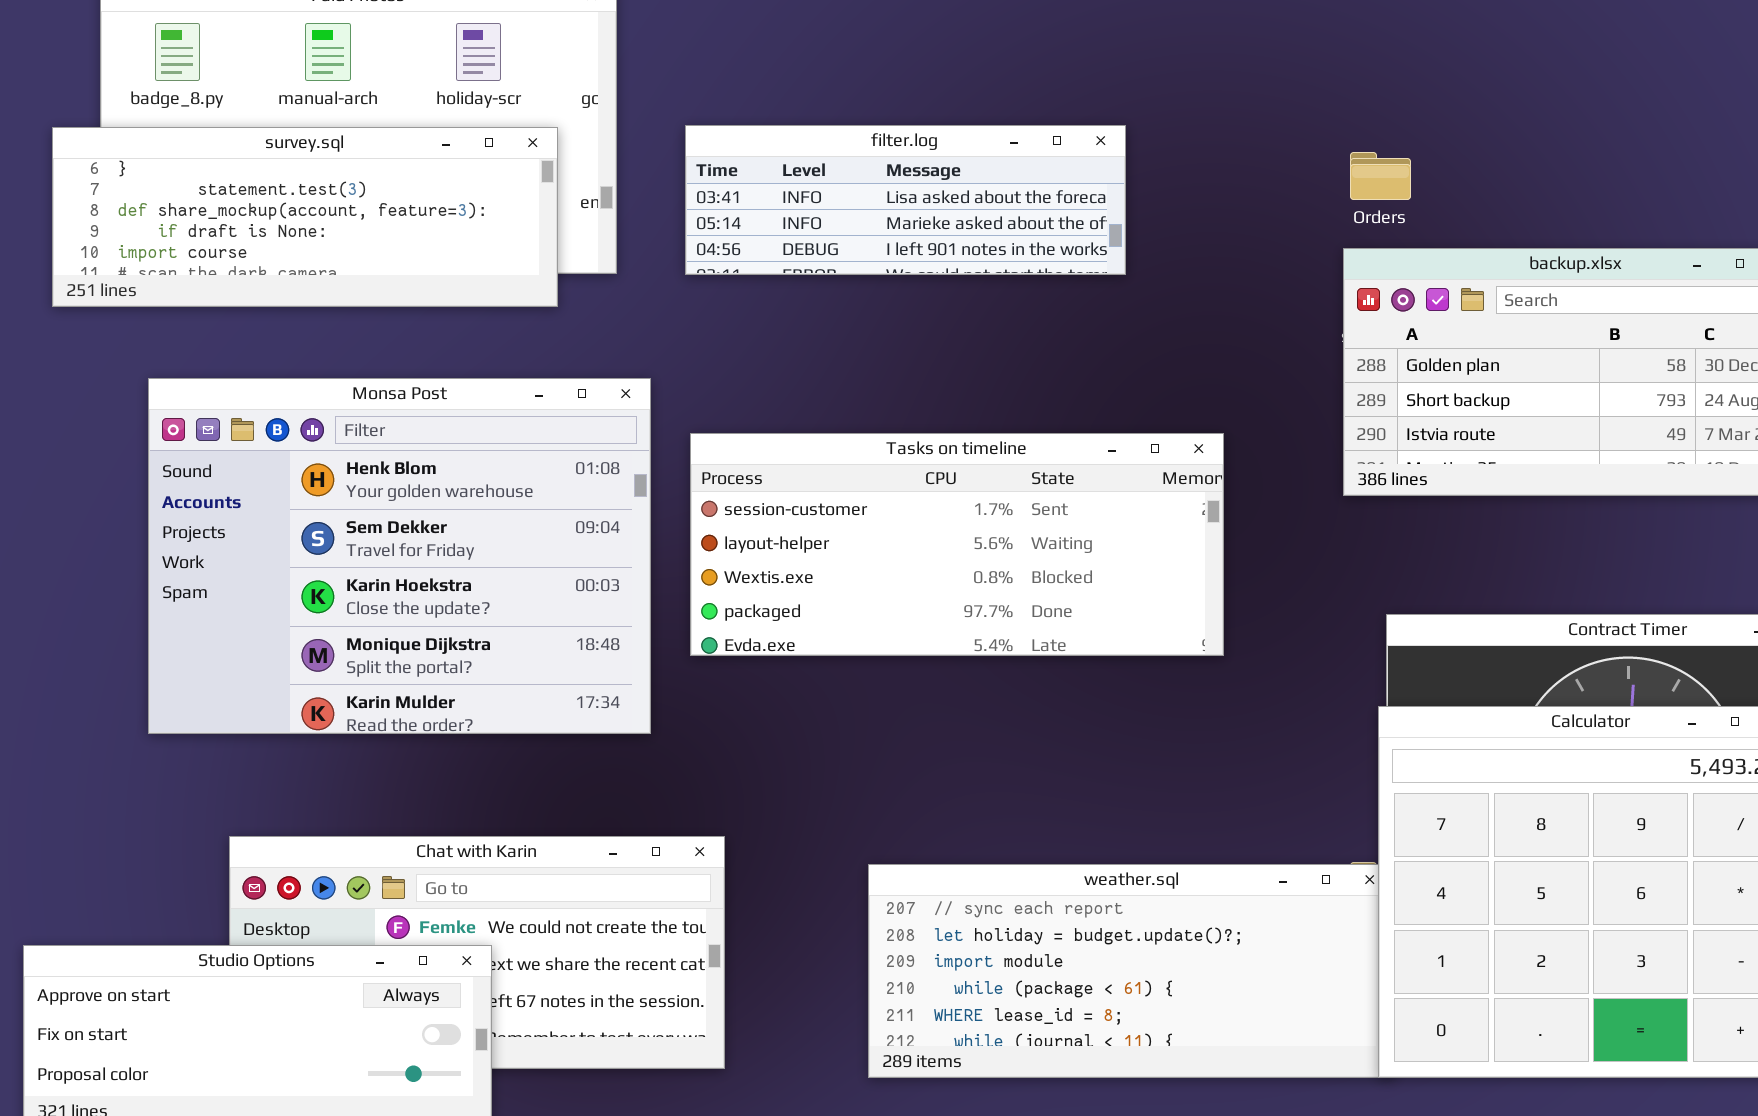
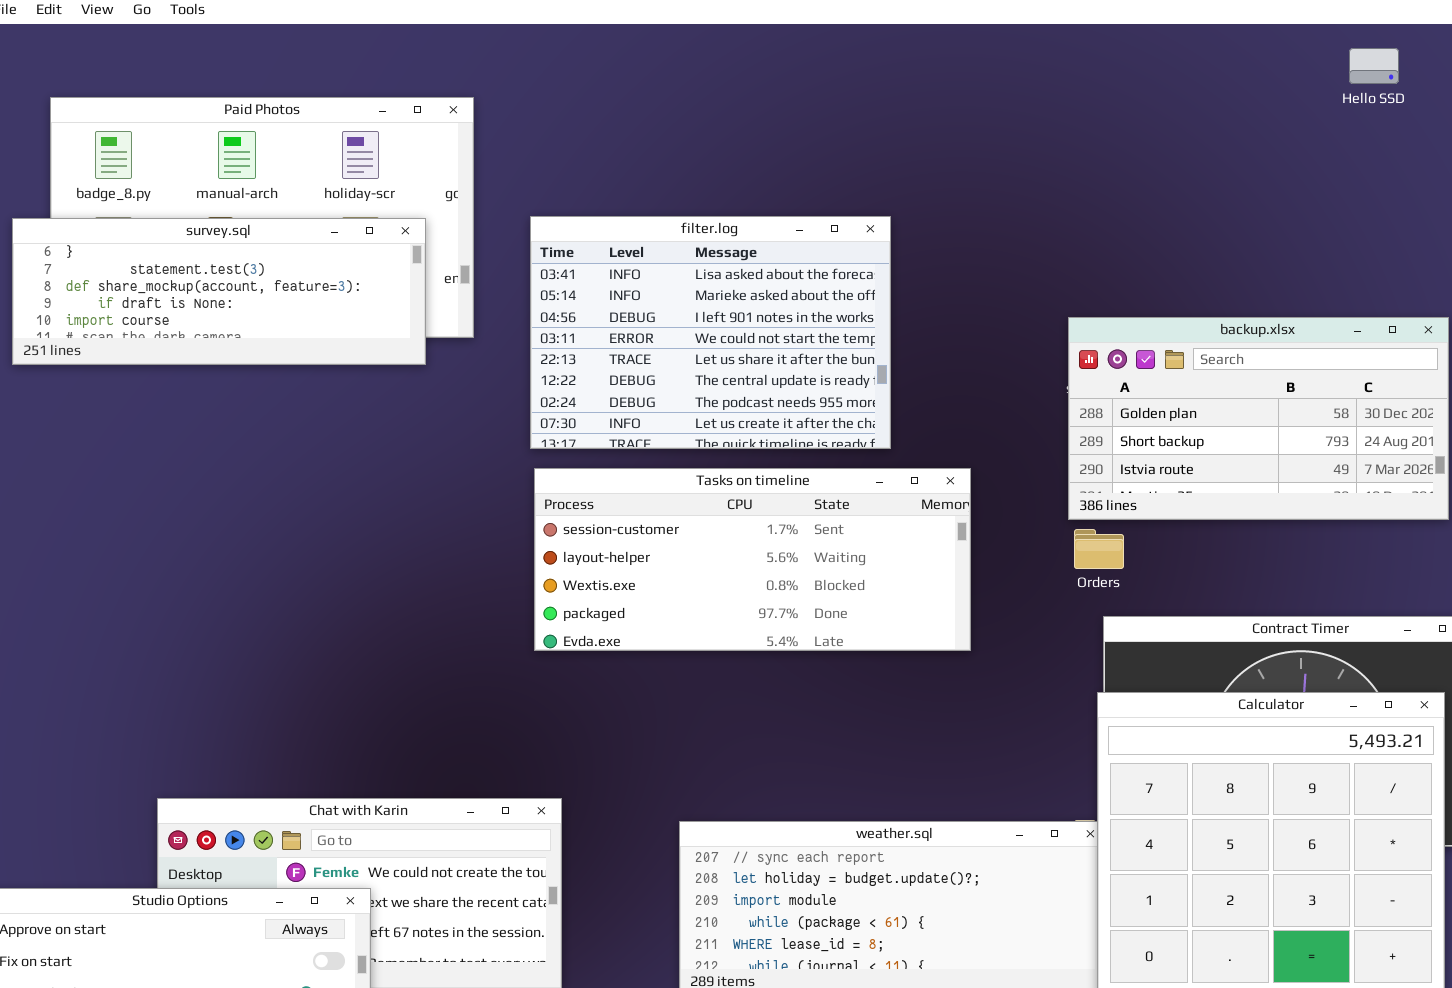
filter.log: [685,125,1126,275] -> [530,216,891,449], resized
Orders: [1350,152,1411,200] -> [1074,529,1124,569], moved
Monsa Post: [148,378,651,734] -> none, closed

